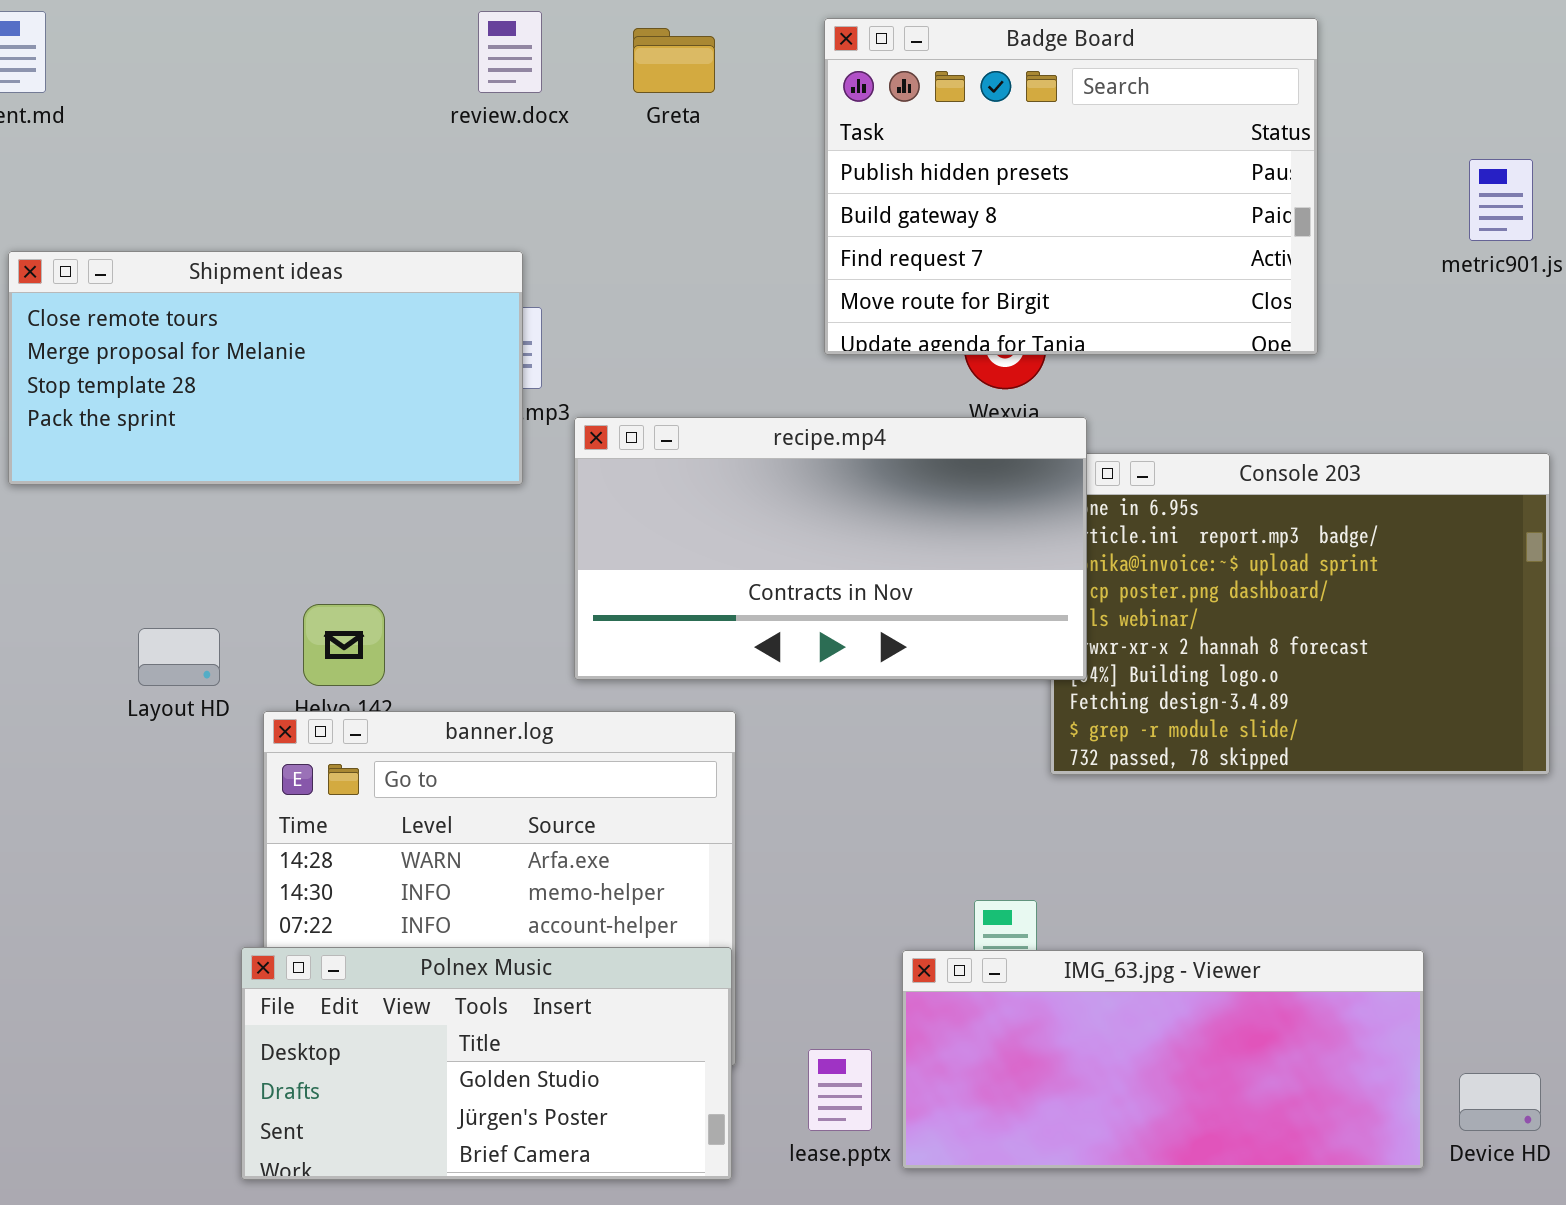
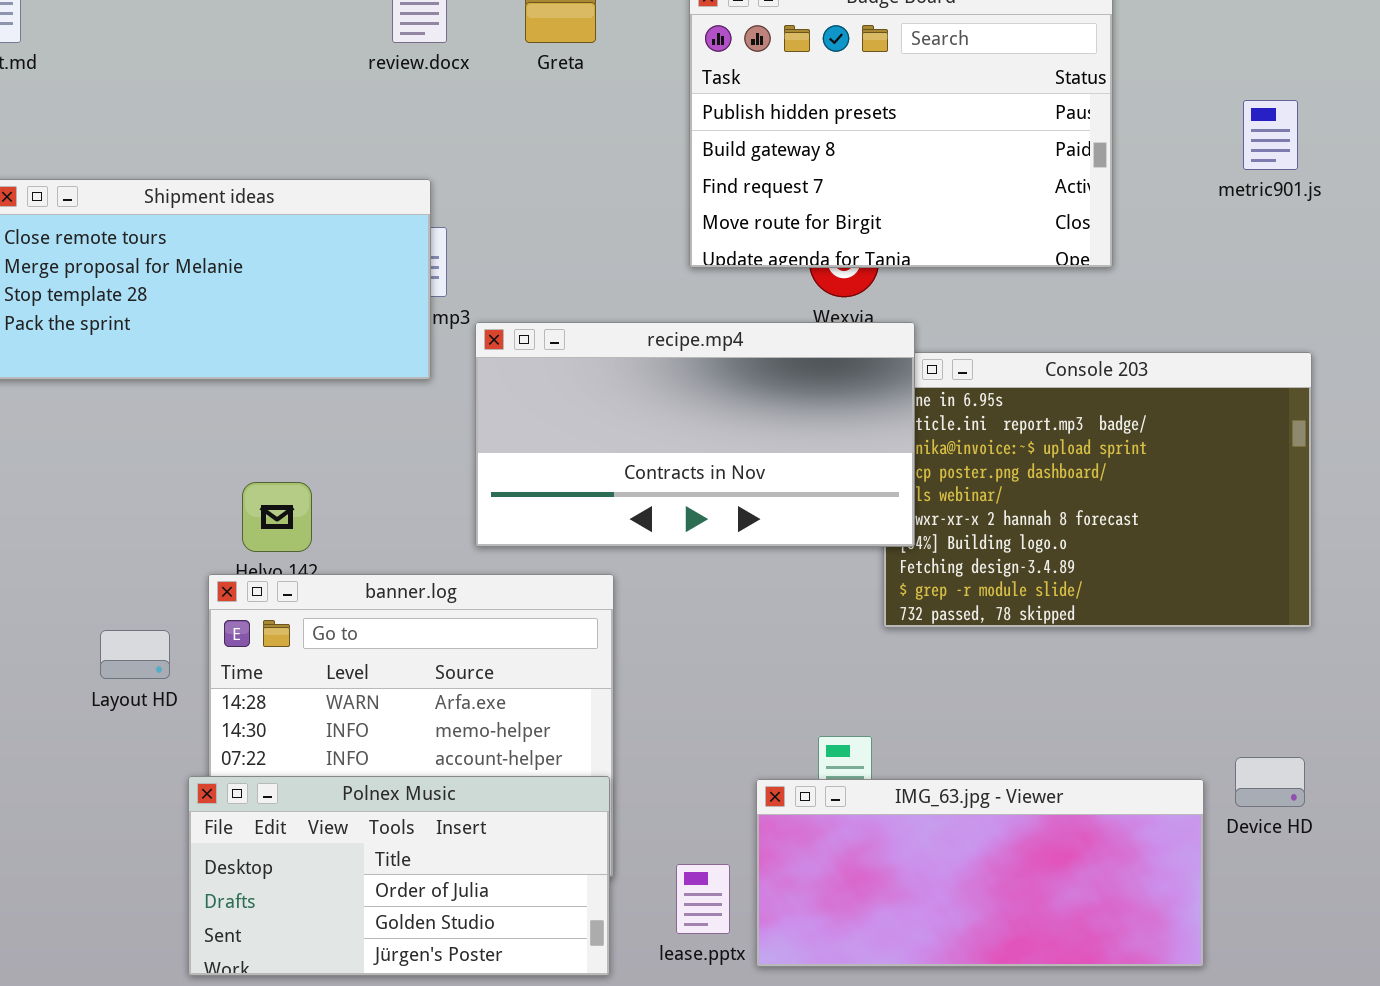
Layout HD: [138,628,220,686] -> [100,630,170,679], moved
Polnex Music: [241,947,732,1180] -> [188,776,610,976], scrolled up 1 row
Device HD: [1459,1073,1541,1131] -> [1235,757,1305,807], moved

